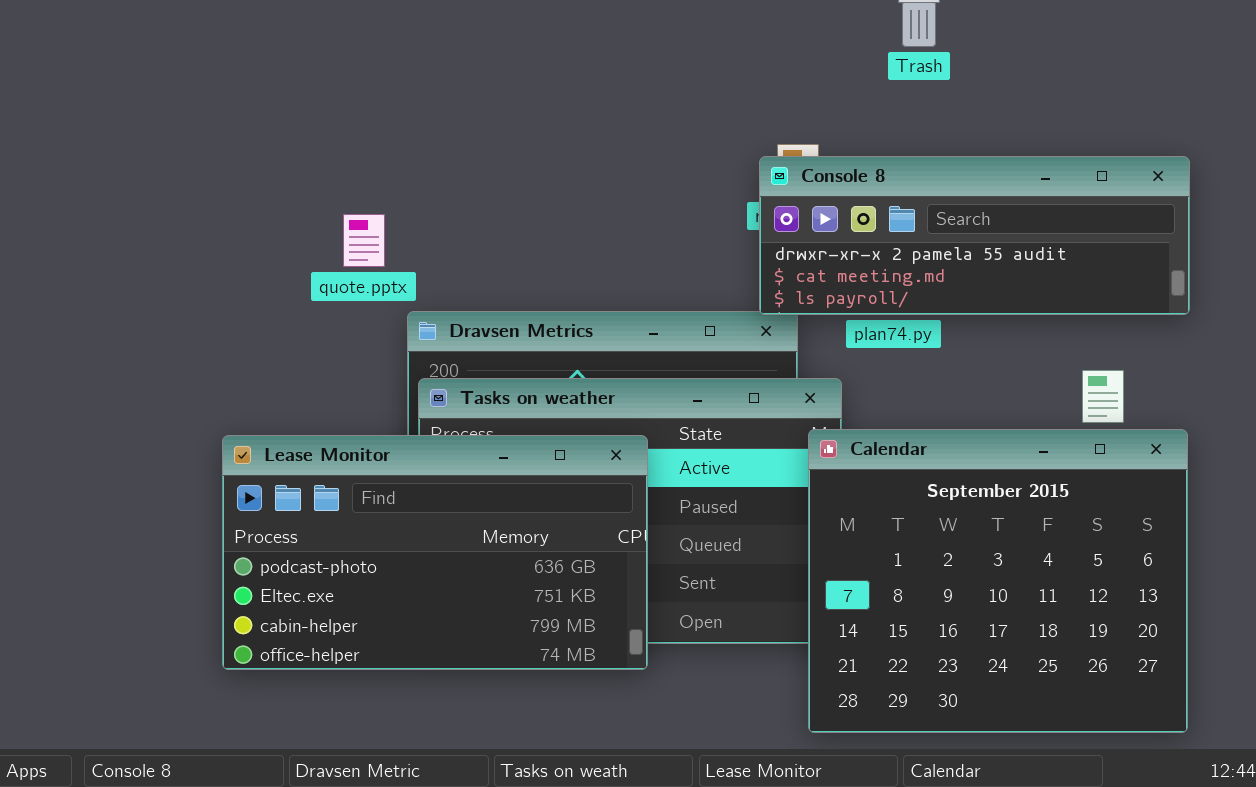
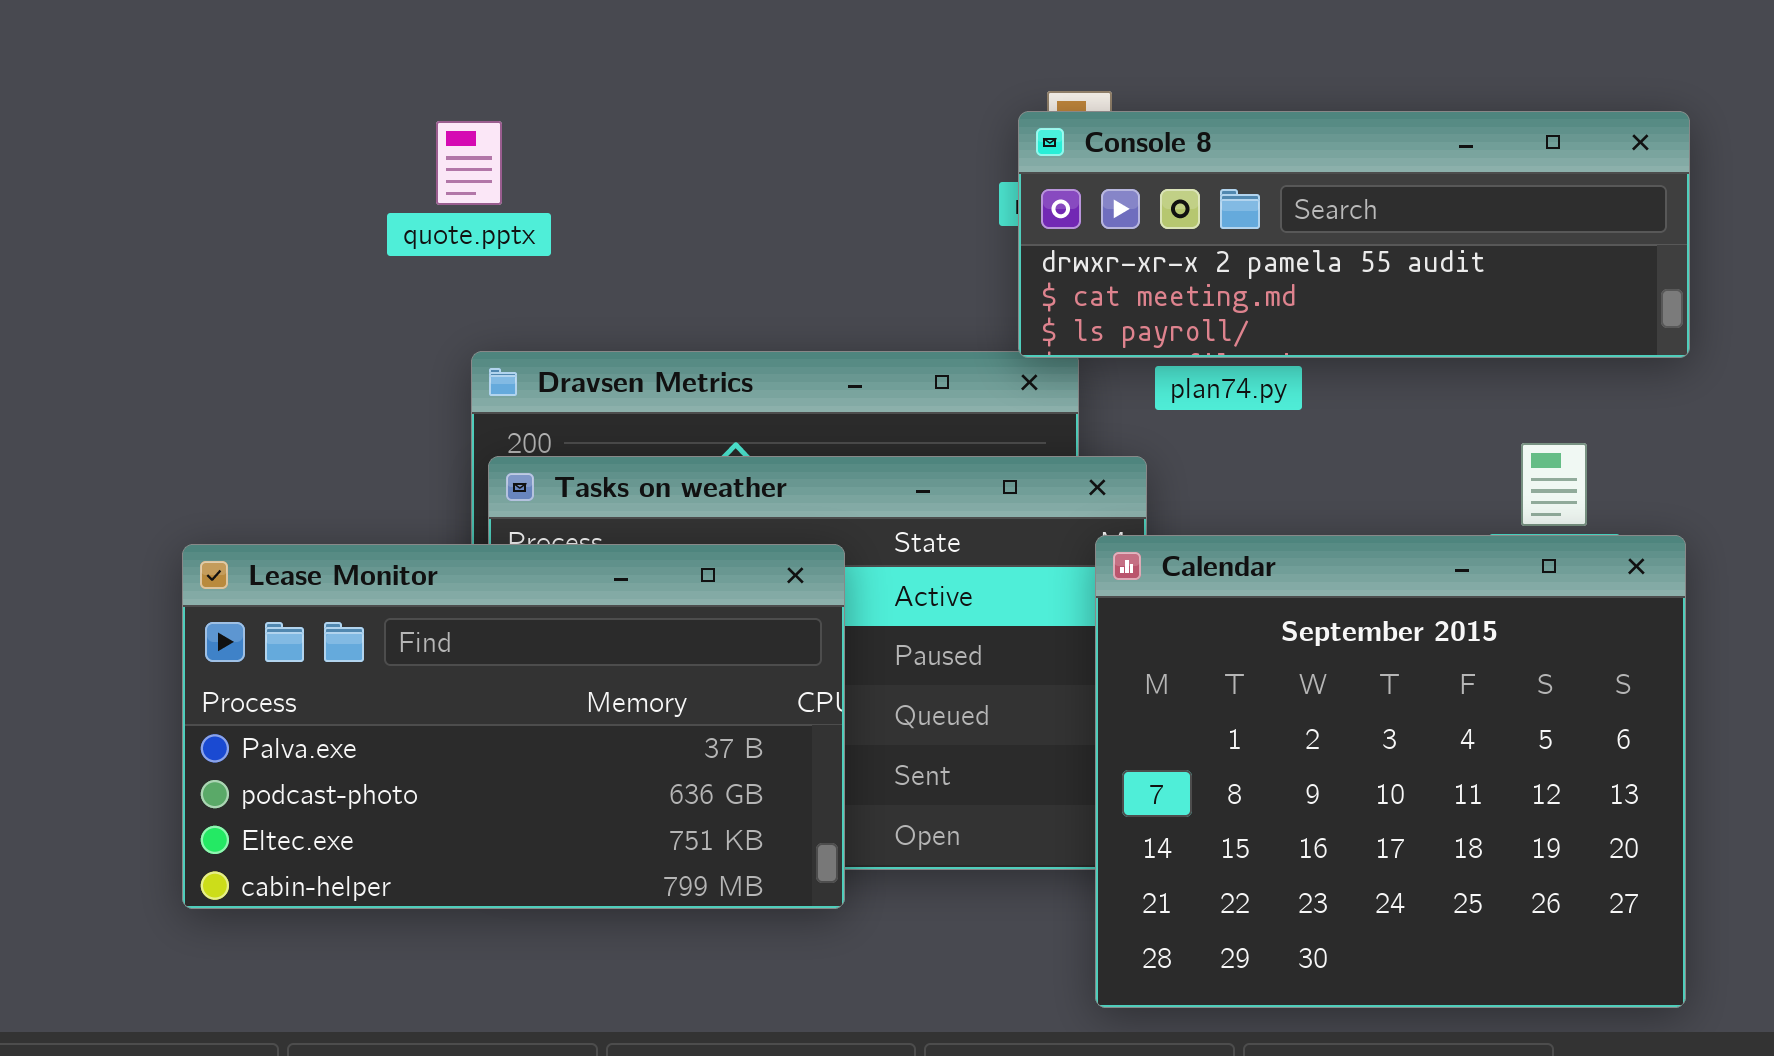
quote.pptx: [343,214,385,267] -> [436,121,502,205], moved
Lease Monitor: [222,435,648,670] -> [182,544,845,909], scrolled up 1 row

